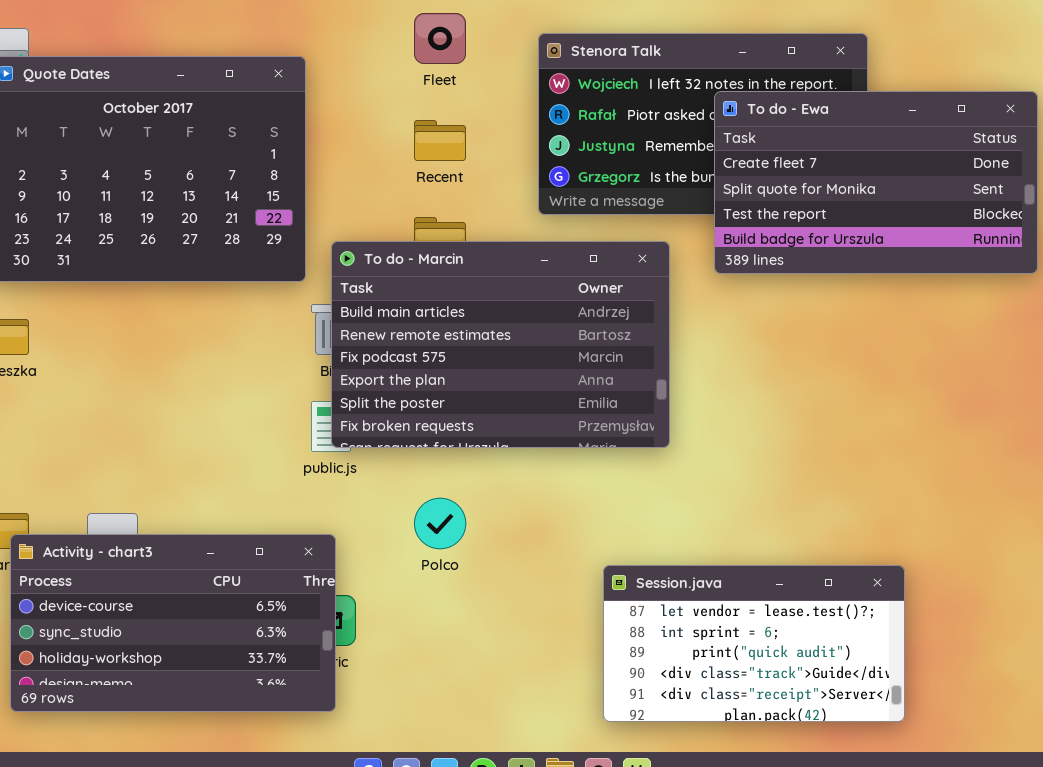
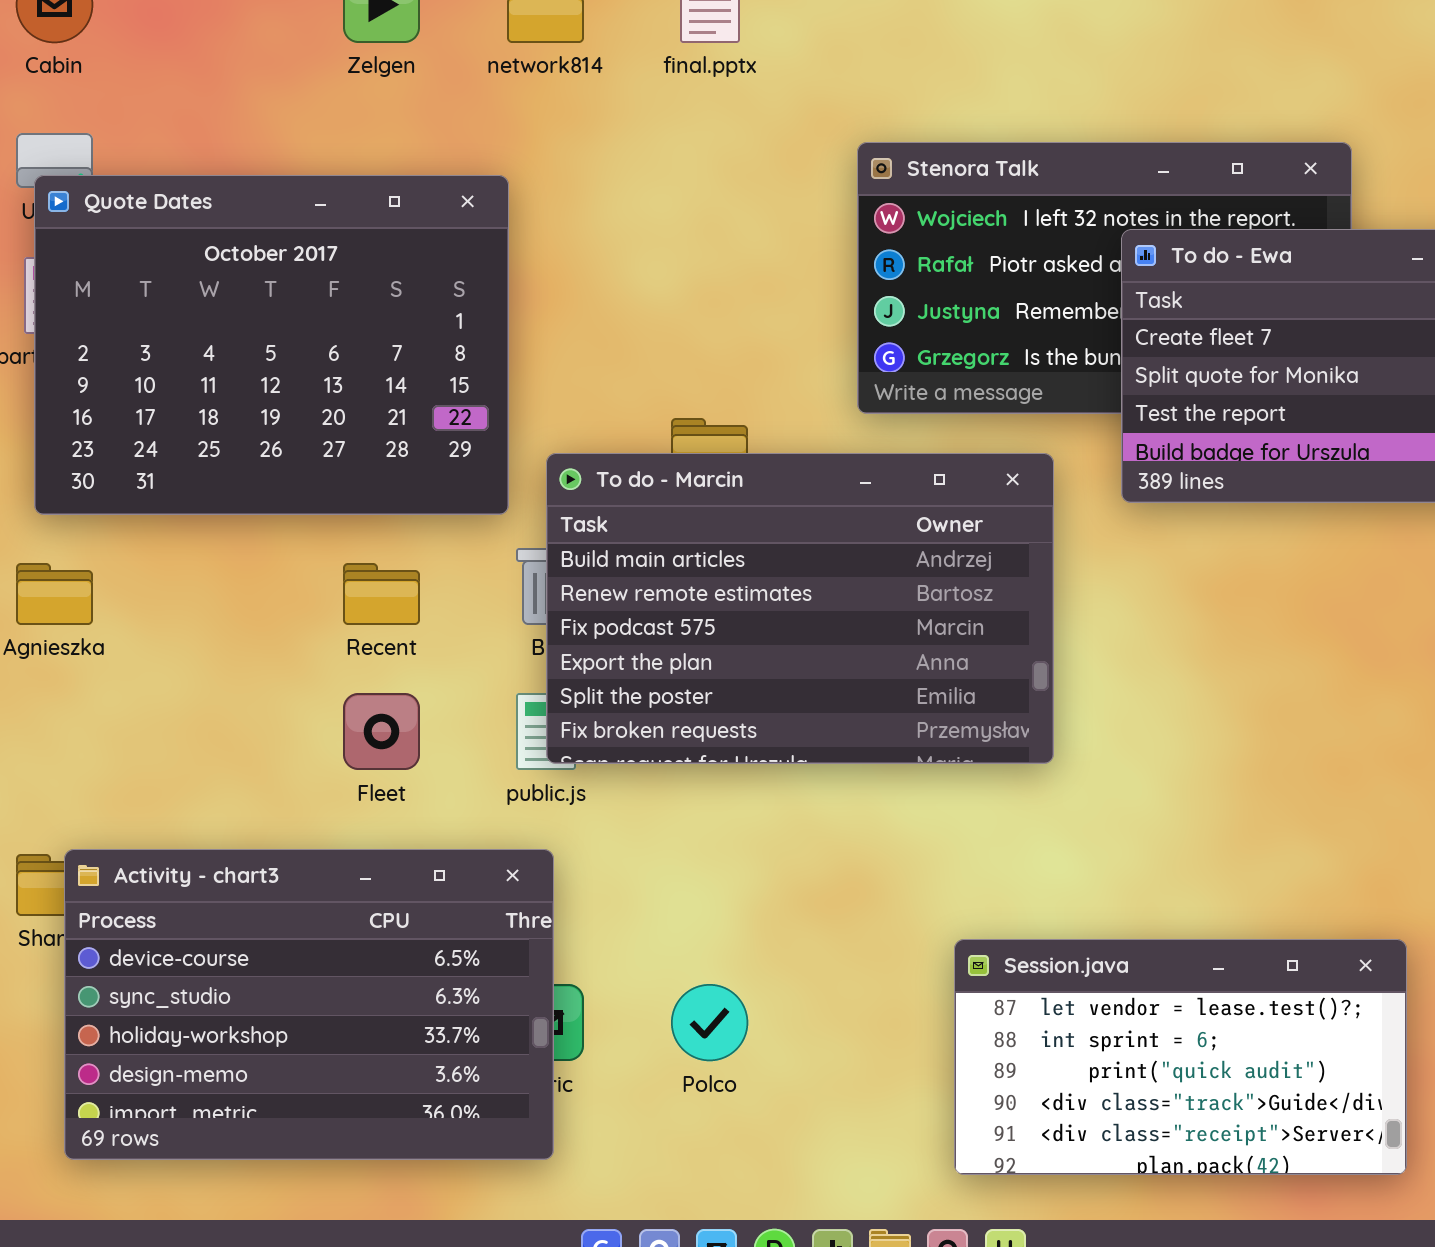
Fleet: [414,13,466,64] -> [343,693,420,770], moved
Recent: [414,120,466,161] -> [343,563,420,625], moved
Polco: [414,498,466,549] -> [671,984,748,1061], moved
Activity - chart3: [10,534,336,712] -> [64,849,554,1160], resized

